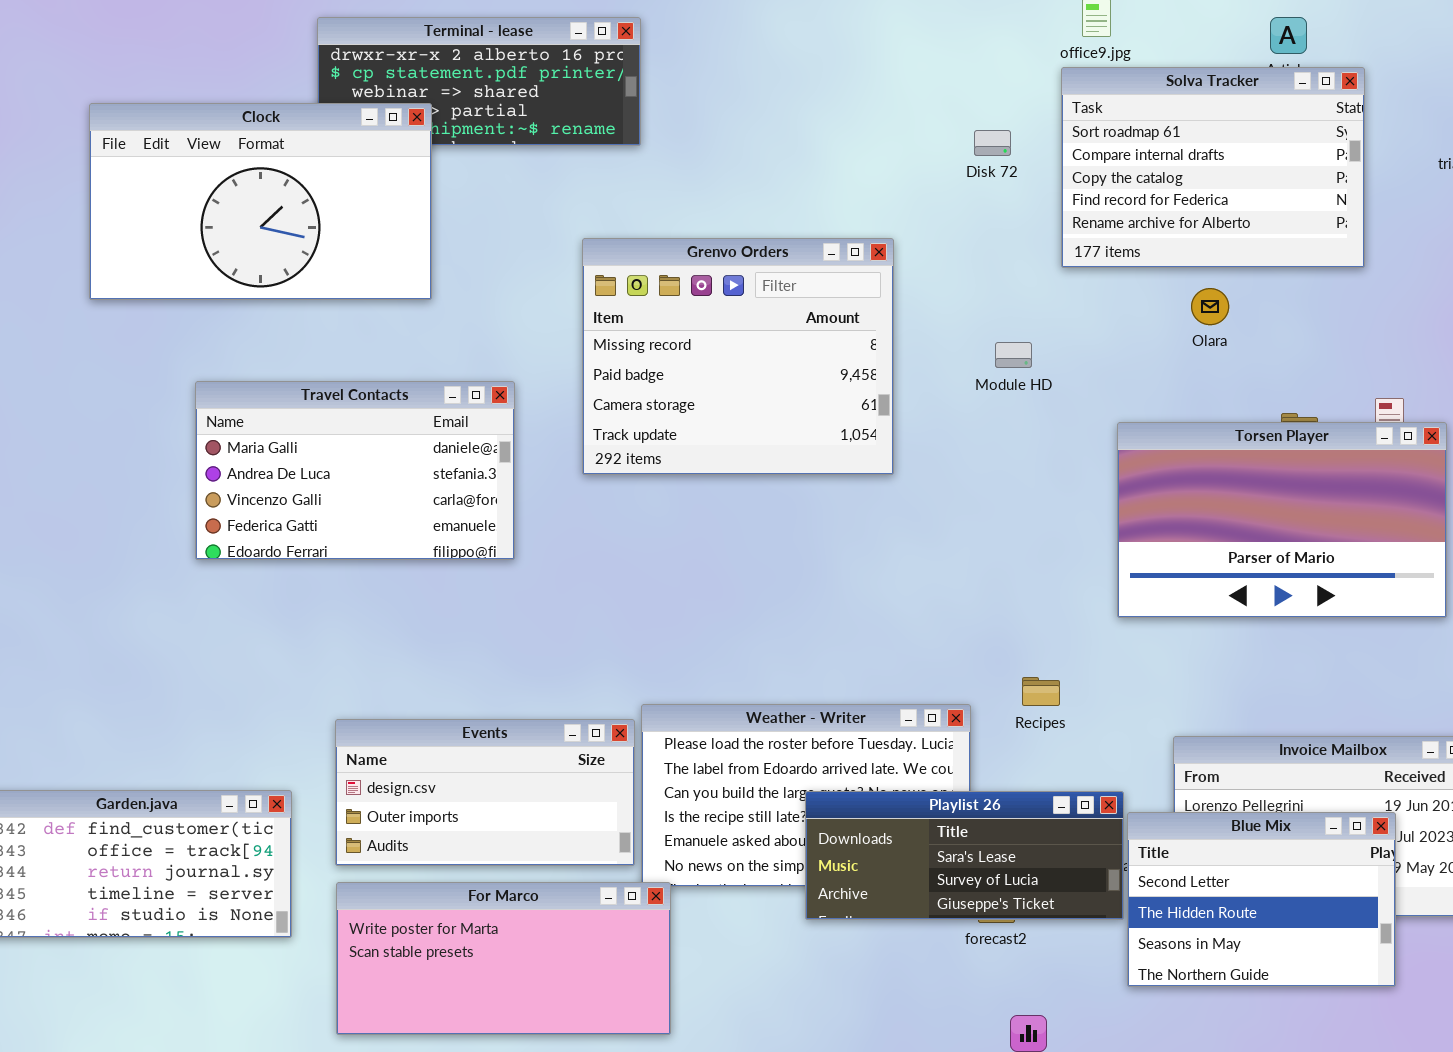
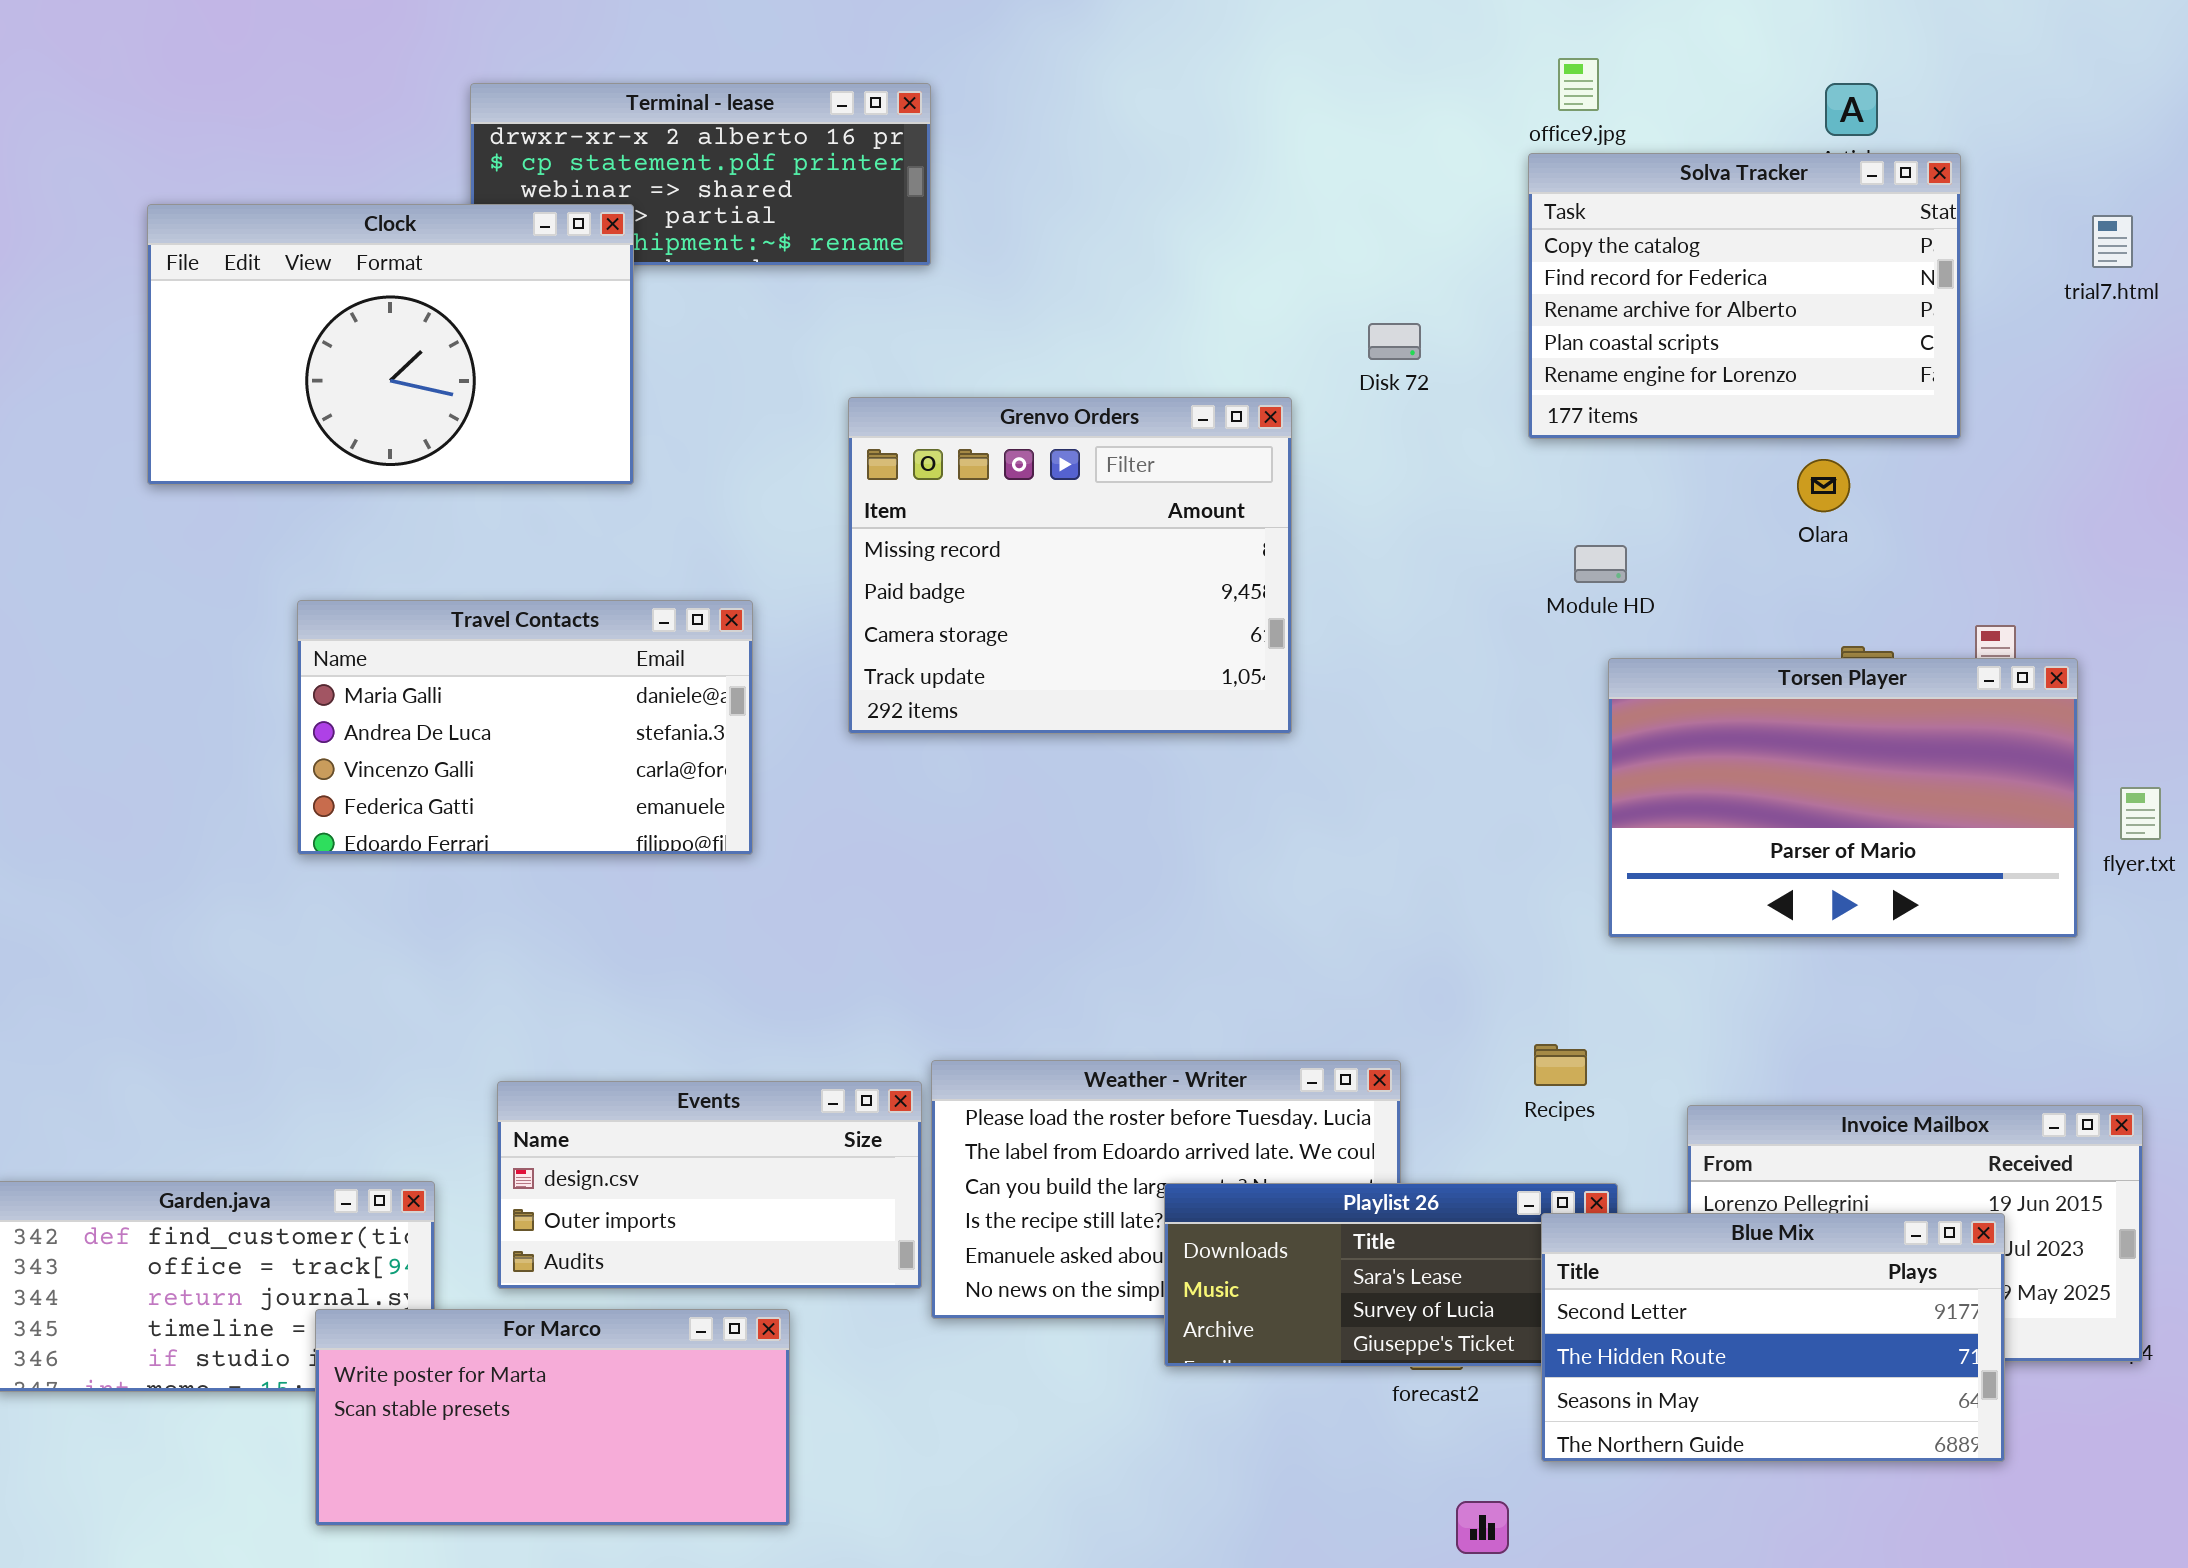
Solva Tracker: [1061,67,1365,268] -> [1528,153,1961,439], scrolled down 2 rows
Disk 72: [974,130,1011,156] -> [1368,323,1421,360], moved
Olara: [1191,288,1229,325] -> [1797,459,1850,512], moved
Module HD: [995,342,1032,368] -> [1574,545,1627,583], moved
Recipes: [1022,677,1060,706] -> [1534,1044,1587,1086], moved
Blue Mix: [1127,812,1396,987] -> [1541,1213,2005,1462], resized
For Marco: [336,882,671,1035] -> [315,1309,790,1526], moved

